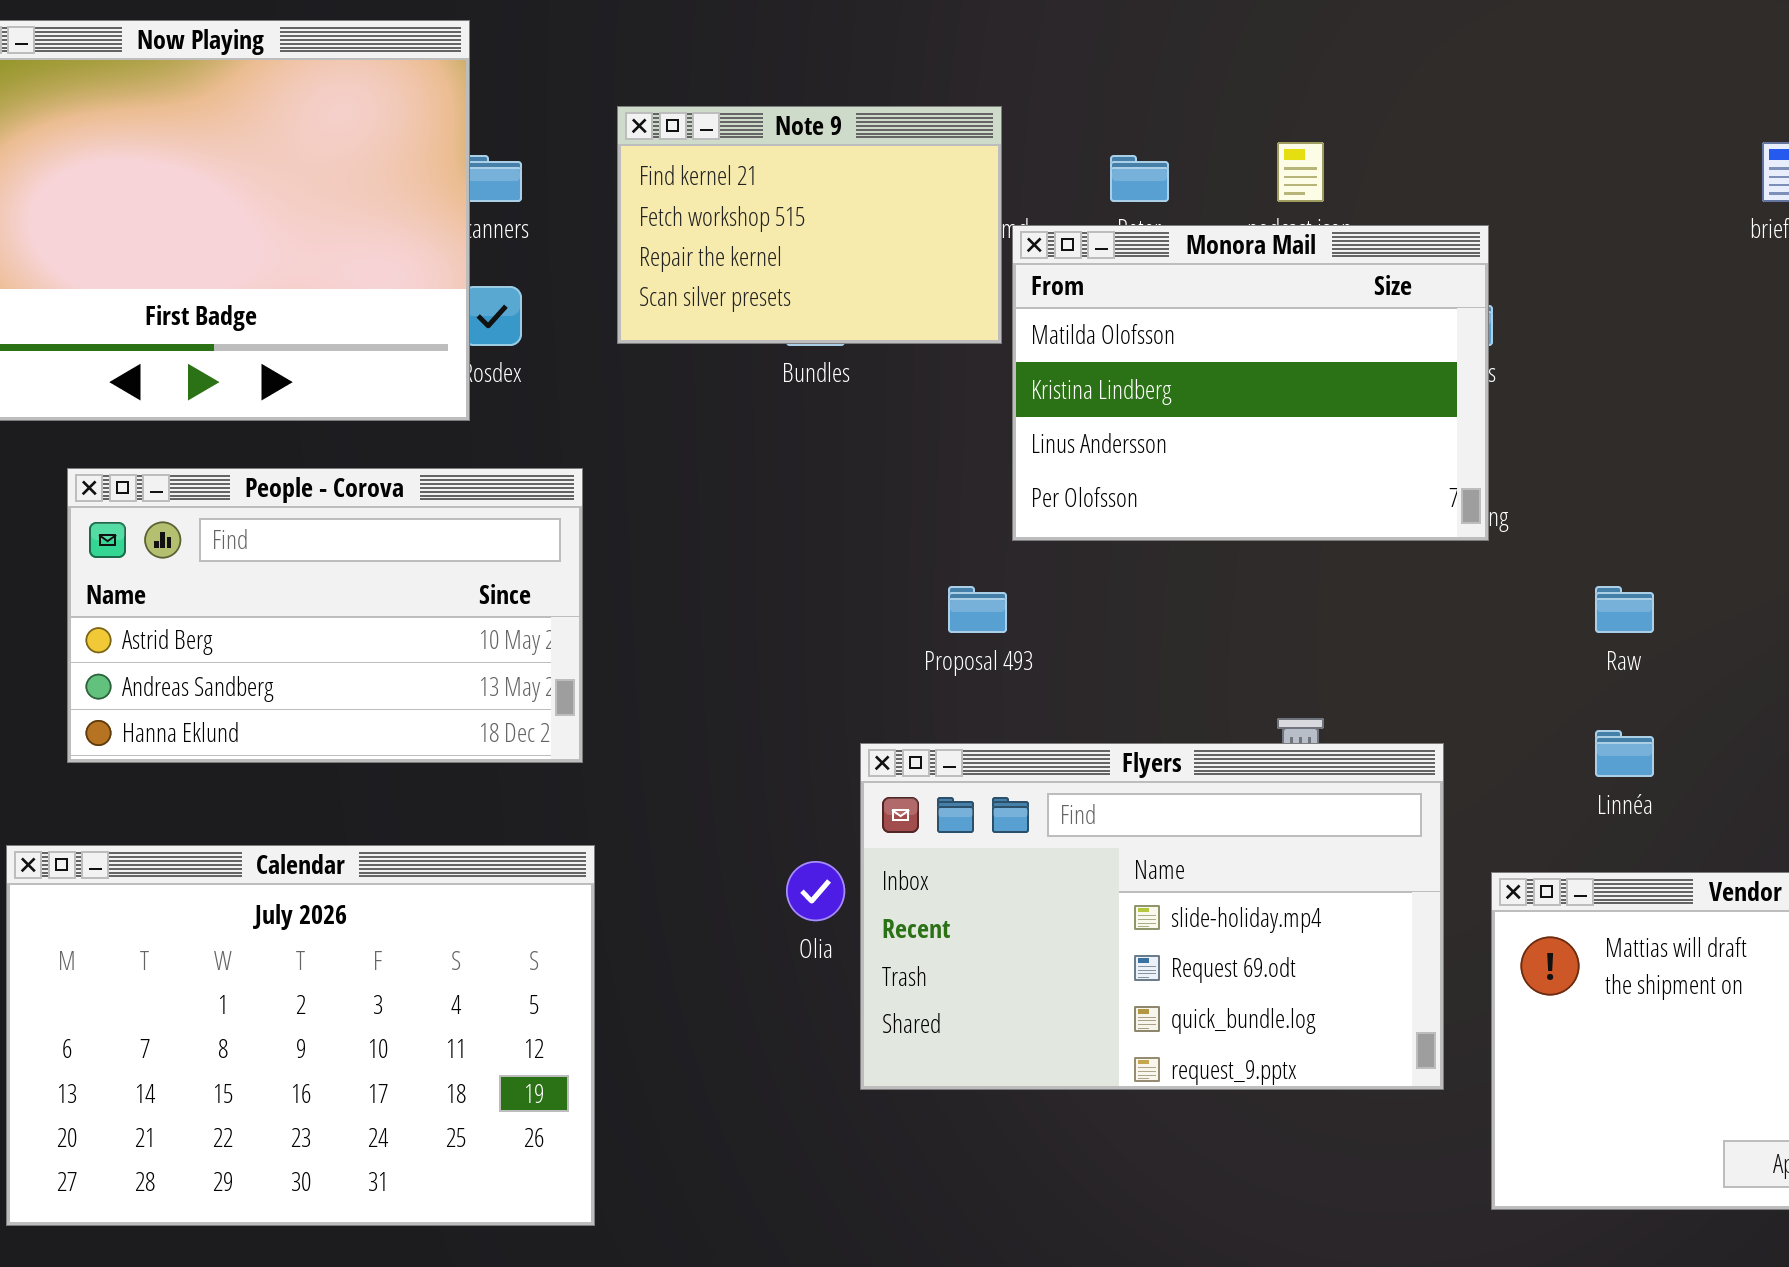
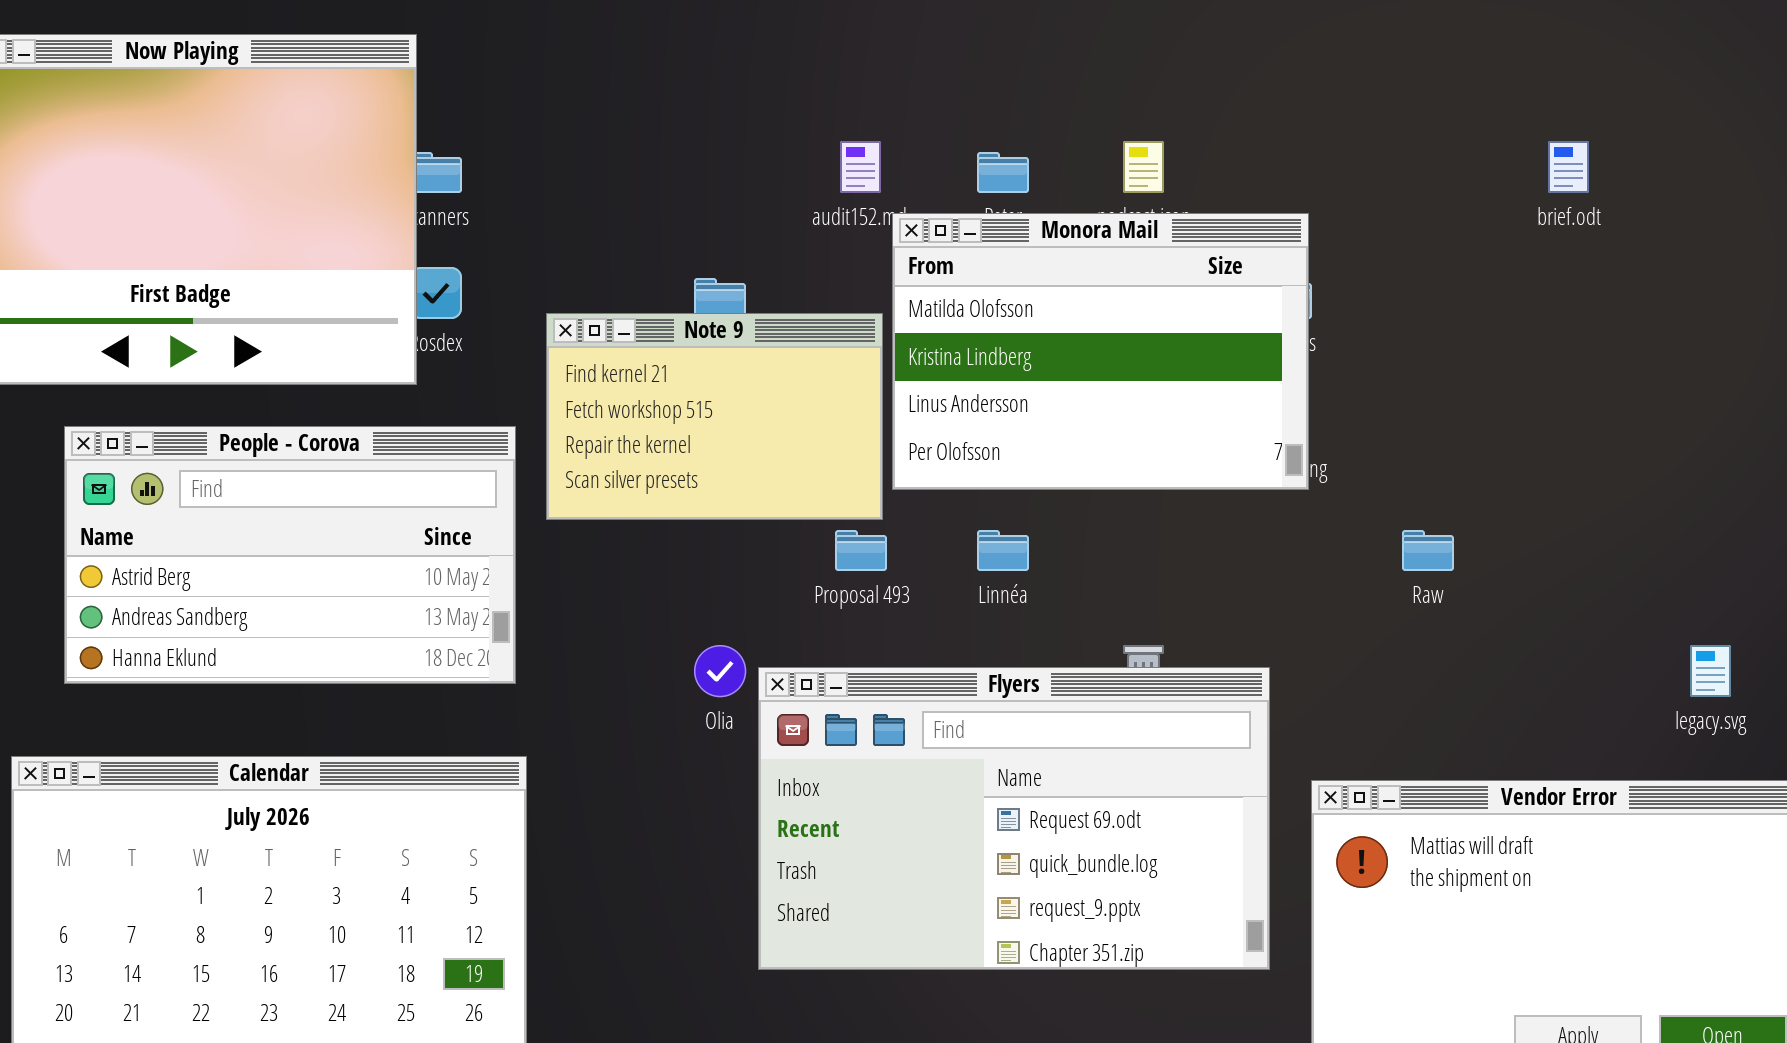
Note 9: [617,106,1002,344] -> [546,313,883,520], moved
Linnéa: [1595,730,1654,777] -> [977,530,1029,571], moved
Flyers: [860,743,1444,1090] -> [758,667,1270,970], scrolled down 1 row
Olia: [786,861,845,921] -> [694,645,746,697], moved

